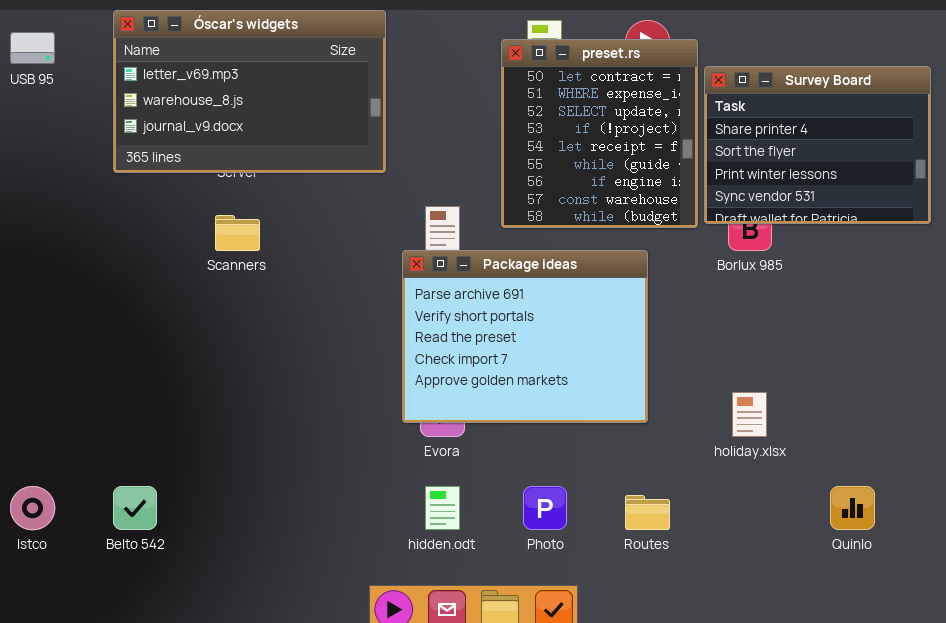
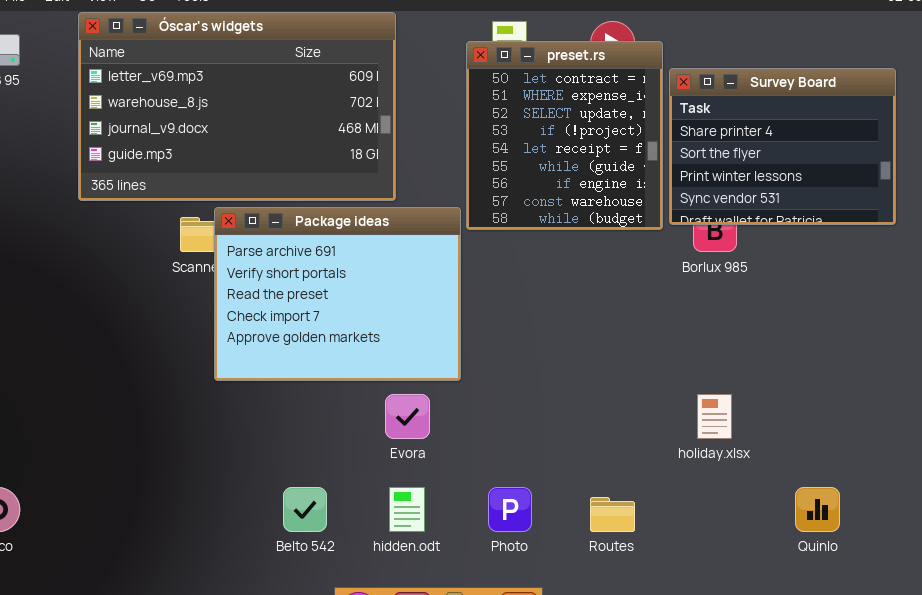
Óscar's widgets: [113,10,386,173] -> [78,12,396,201], resized
Package ideas: [402,250,648,423] -> [214,207,461,381], moved
Belto 542: [113,486,157,530] -> [283,487,327,532], moved

